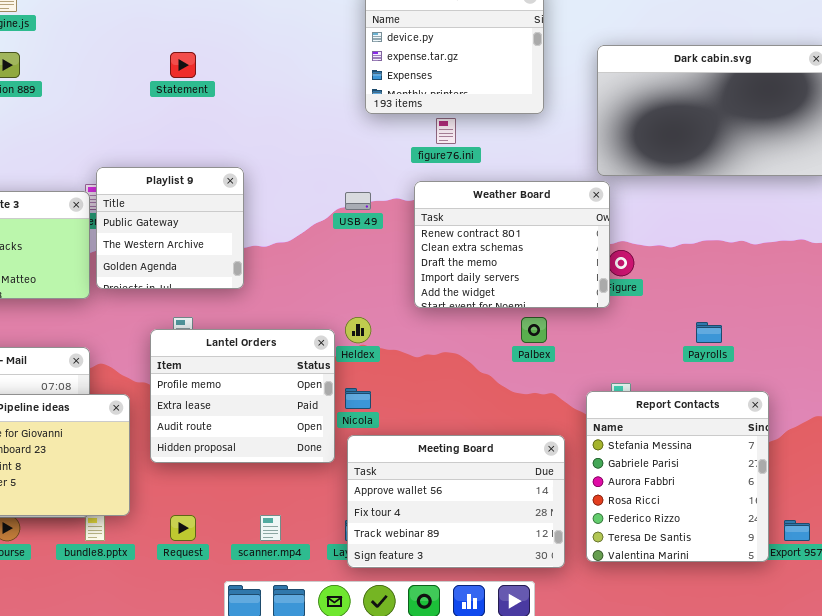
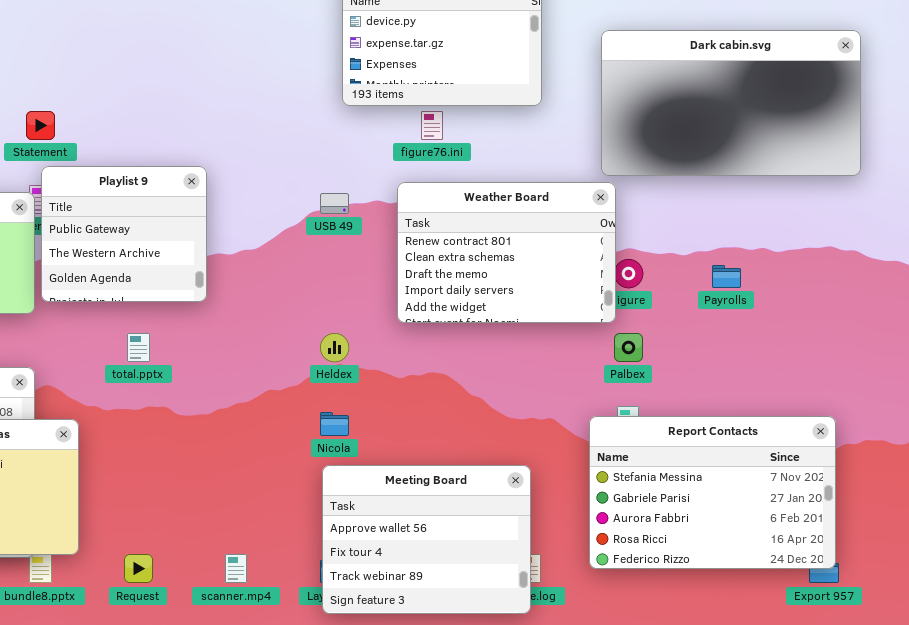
Statement: [170,52,196,78] -> [26,111,55,140], moved
Palbex: [521,317,547,343] -> [614,333,643,362], moved
Payrolls: [696,322,722,343] -> [712,265,741,288], moved
Lantel Orders: [150,329,335,463] -> none, closed
Report Contacts: [586,391,769,562] -> [589,416,836,569], resized
Meeting Board: [347,435,565,568] -> [322,465,531,614], resized

